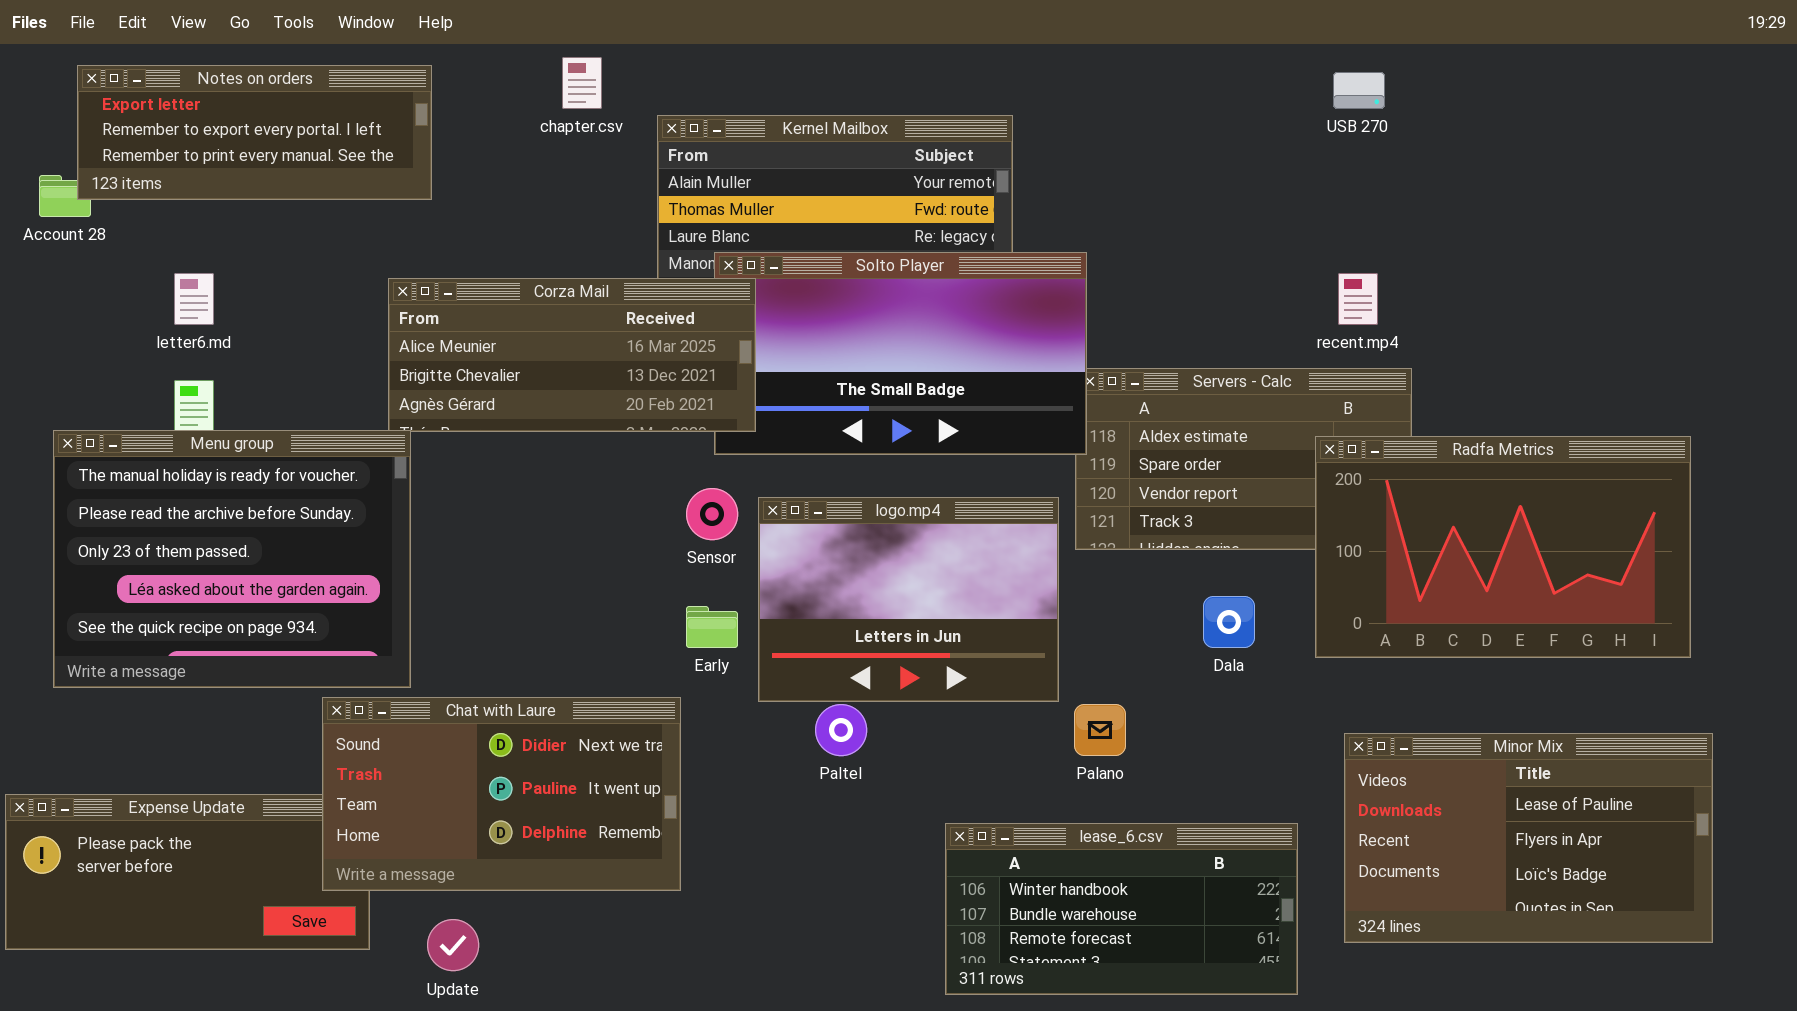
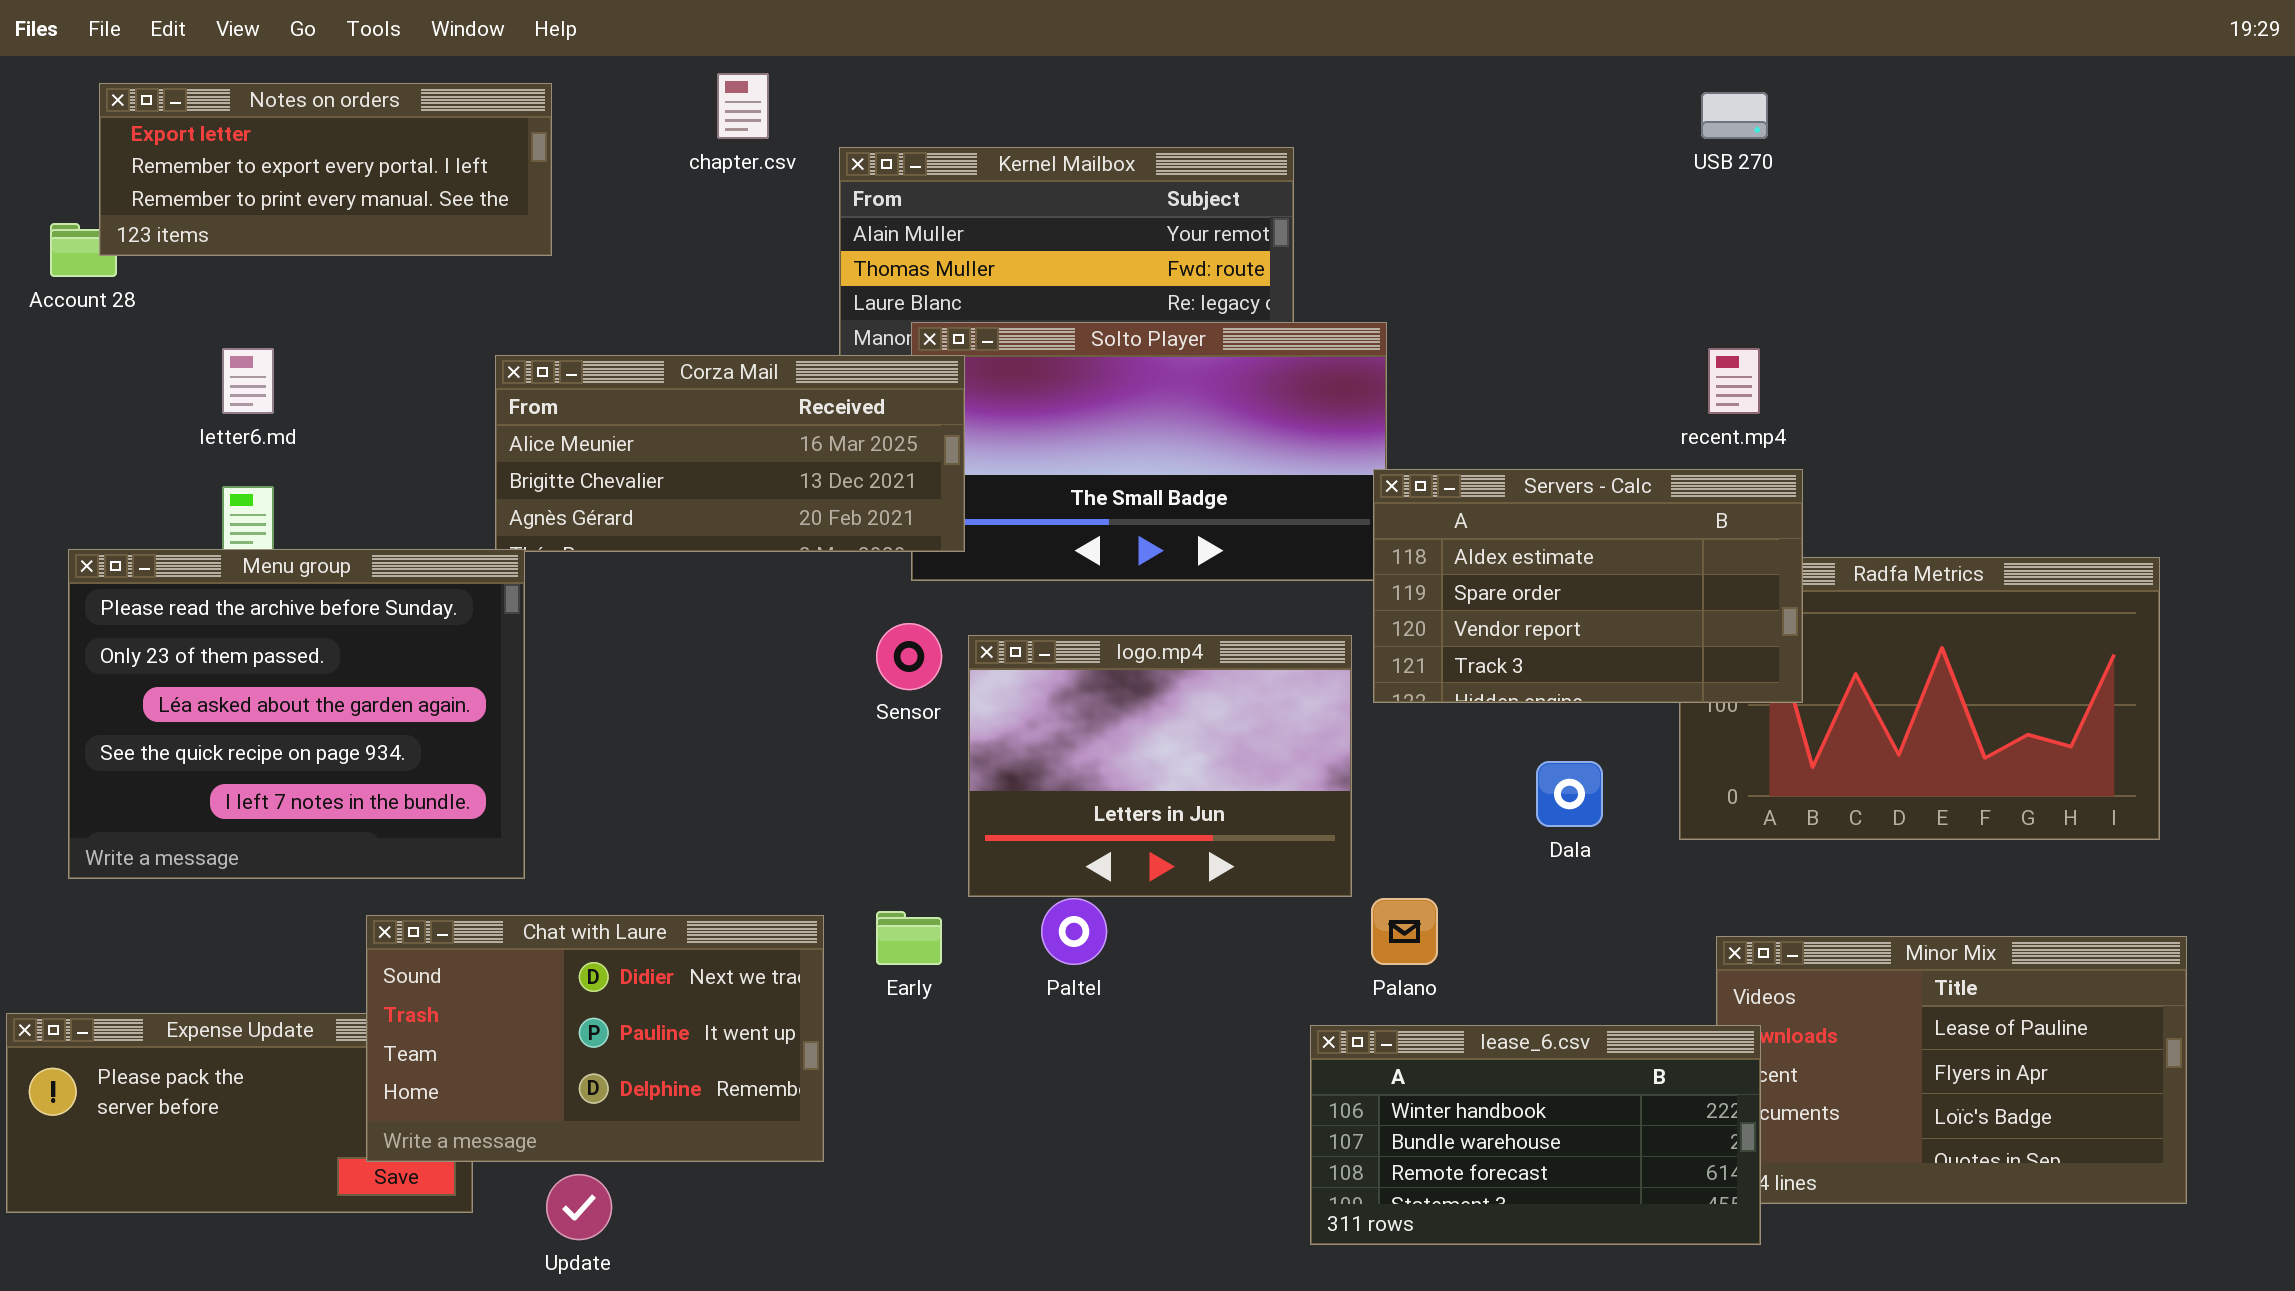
Servers - Calc: [1075,368,1412,550] -> [1373,469,1803,703], raised
Menu group: [53,430,411,688] -> [68,549,525,879], scrolled down 1 row
Early: [686,606,738,648] -> [876,911,942,965], moved
Chat with Laure: [322,697,681,891] -> [366,915,824,1162], moved
lease_6.csv: [945,823,1298,995] -> [1310,1025,1761,1245], moved

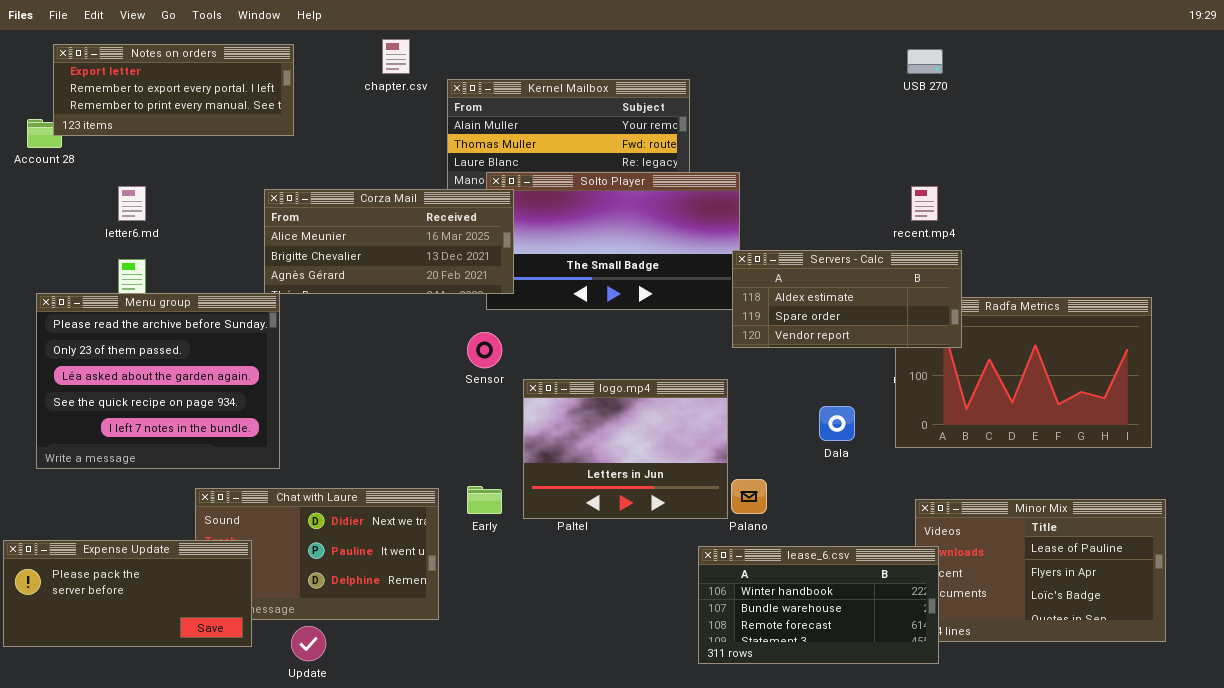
Servers - Calc: [1373,469,1803,703] -> [732,250,962,348], resized
logo.mp4: [968,635,1352,897] -> [523,379,728,519], moved
Expense Update: [6,1013,473,1213] -> [3,540,252,647], raised

